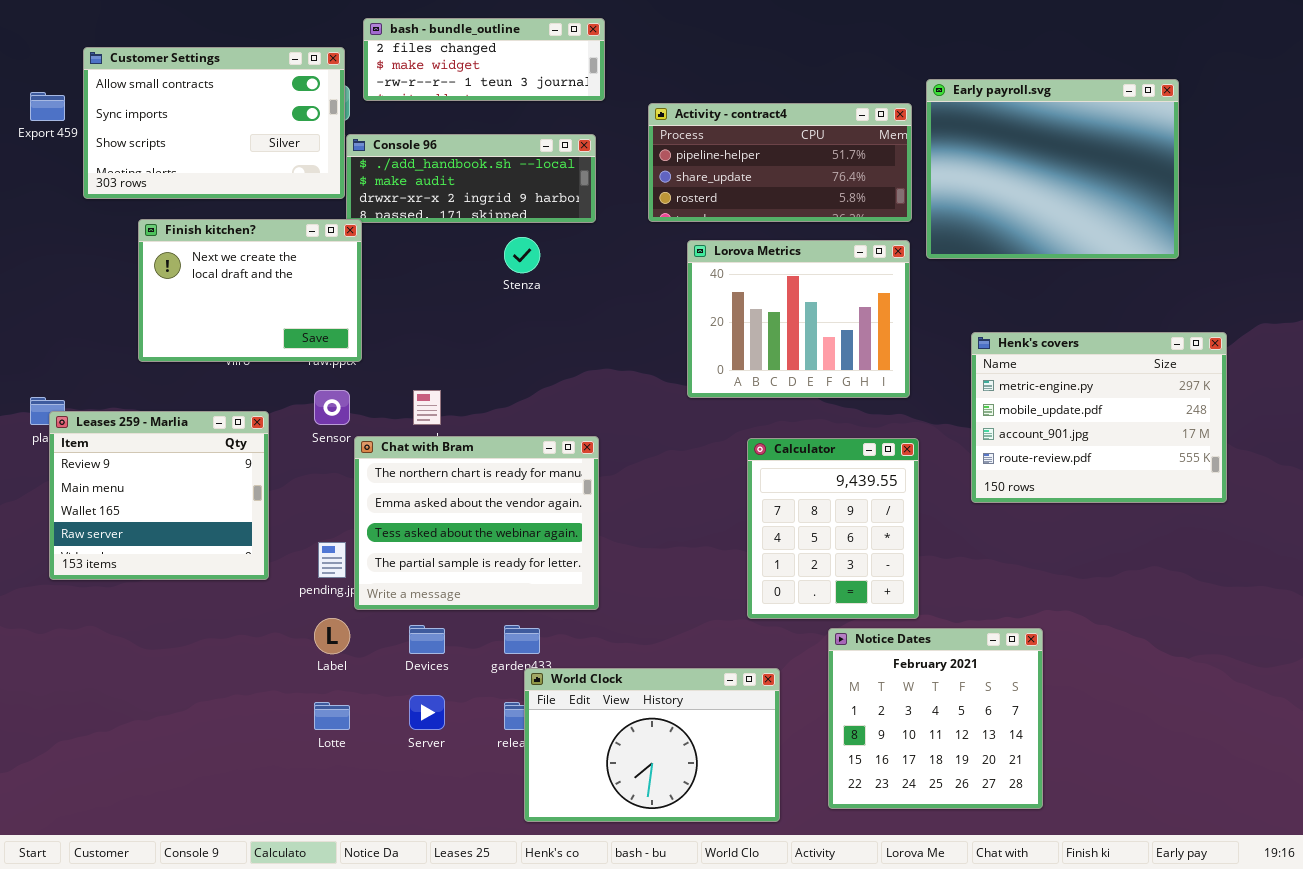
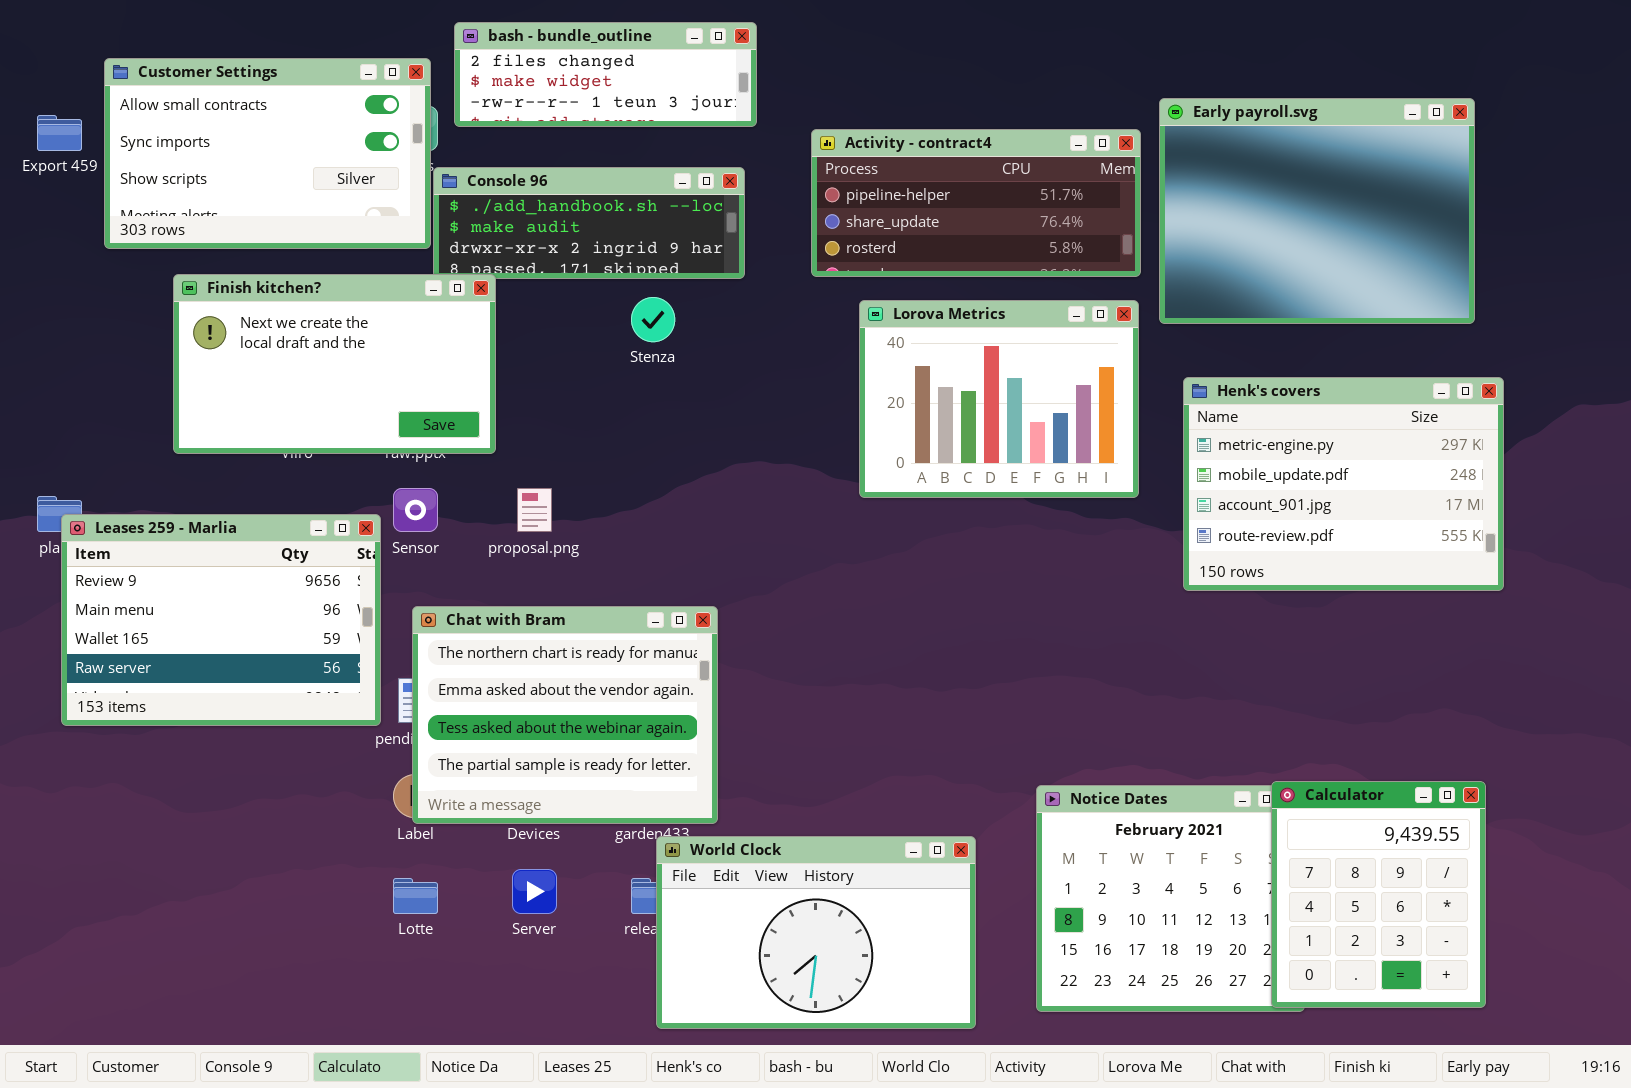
Finish kitchen?: [138,219,362,362] -> [173,274,496,454], resized
Henk's covers: [971,332,1227,503] -> [1183,377,1504,591], moved
Leases 259 - Marlia: [49,411,269,580] -> [61,514,381,726], resized
Chat with Bram: [354,436,599,610] -> [412,606,718,824], moved
Calculator: [747,438,919,619] -> [1271,781,1486,1008], moved

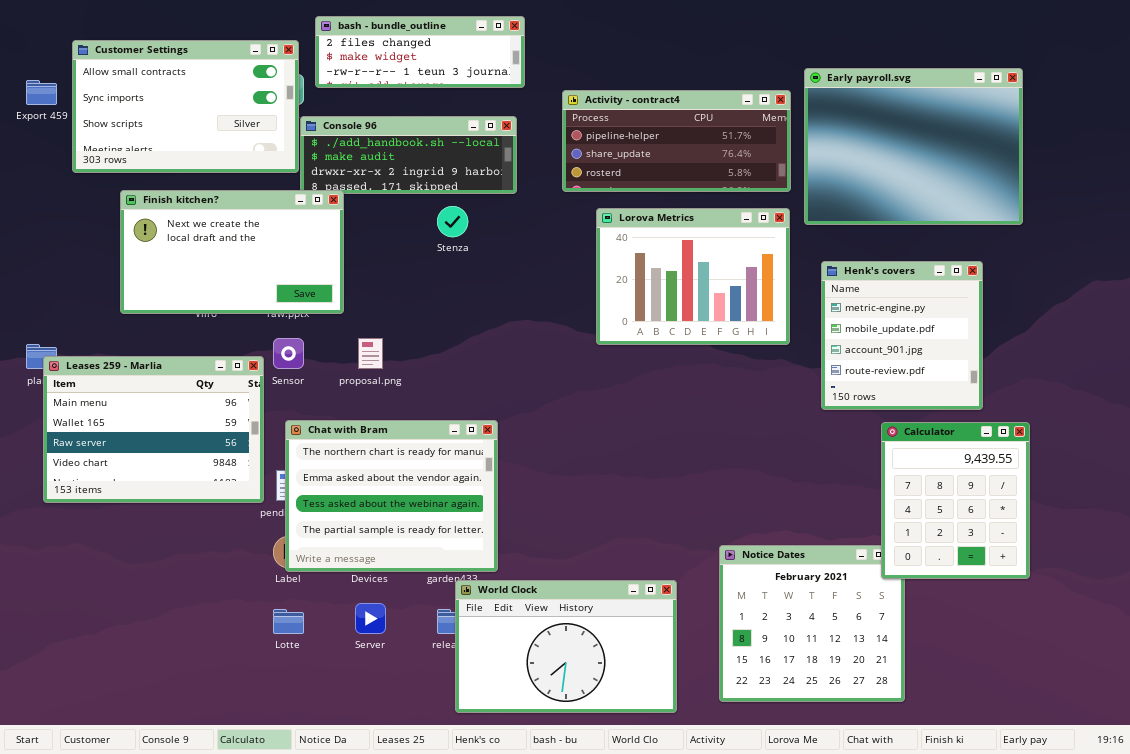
Henk's covers: [1183,377,1504,591] -> [821,261,983,410], resized
Leases 259 - Marlia: [61,514,381,726] -> [43,356,264,503], scrolled down 1 row
Calculator: [1271,781,1486,1008] -> [881,422,1030,579], moved

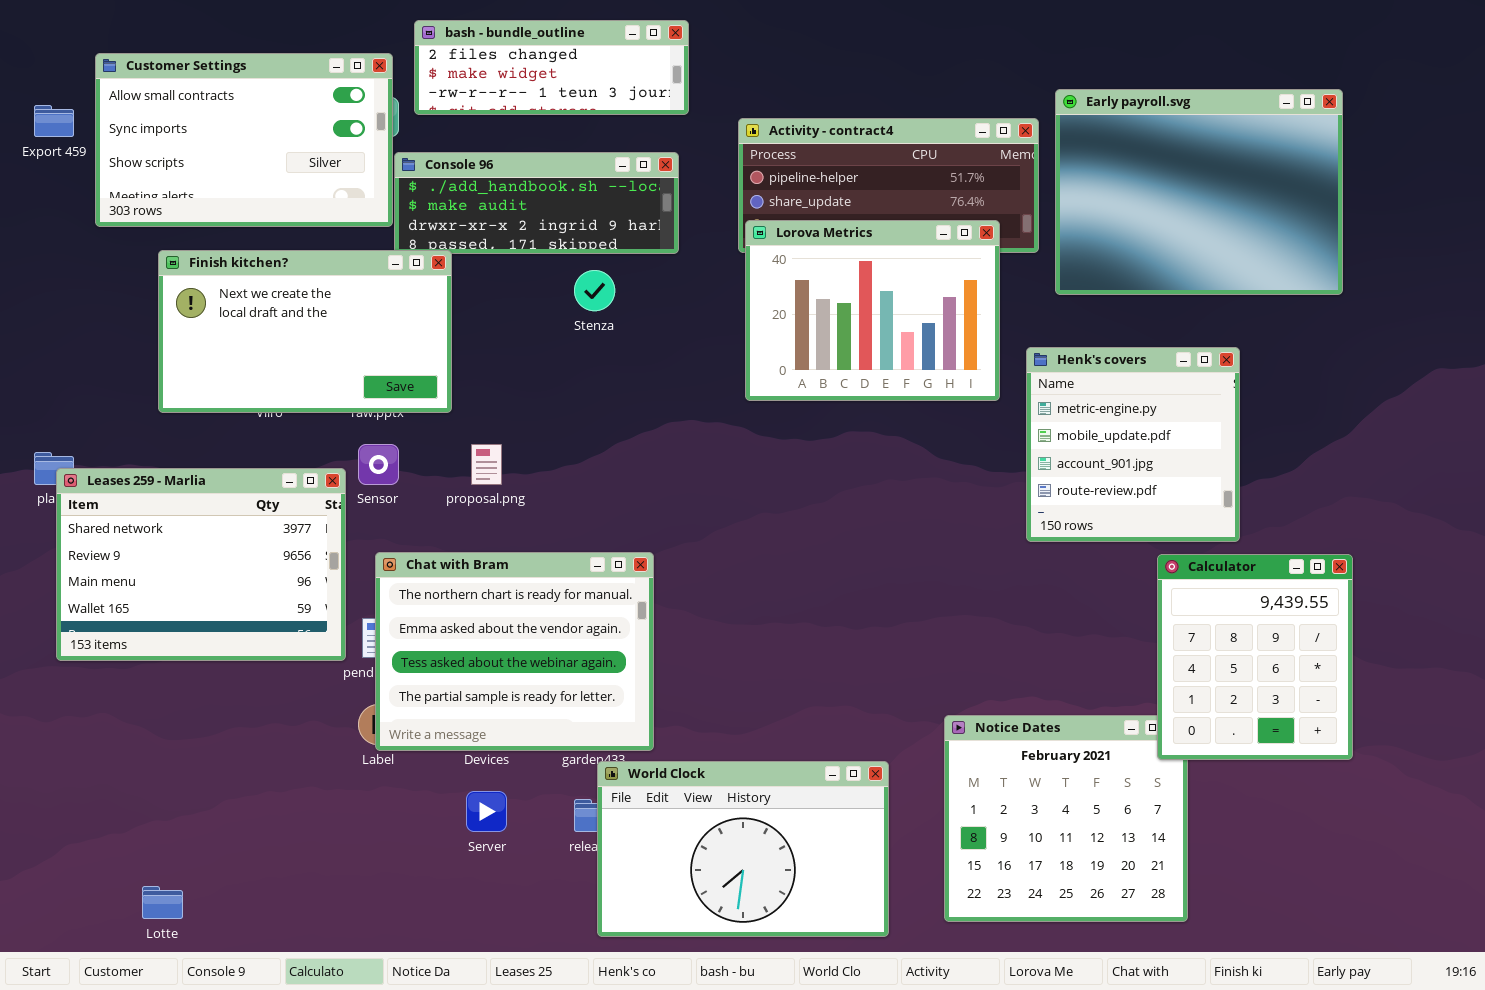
Lorova Metrics: [596,208,790,345] -> [745,220,1000,401], moved
Henk's covers: [821,261,983,410] -> [1026,347,1240,542], moved
Leases 259 - Marlia: [43,356,264,503] -> [56,468,346,661], scrolled up 2 rows
Lotte: [273,609,304,634] -> [142,886,183,919], moved

